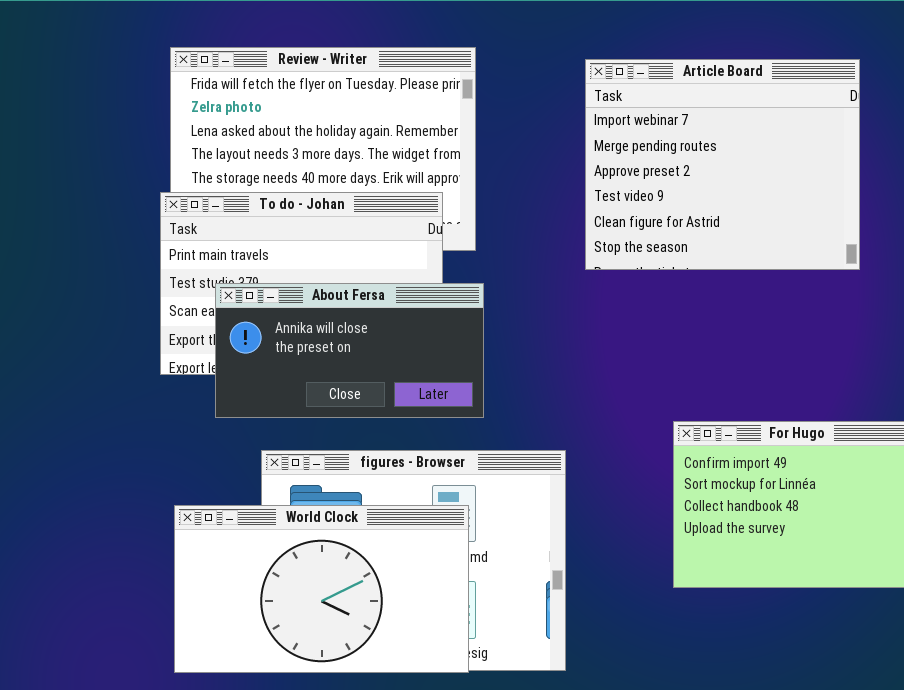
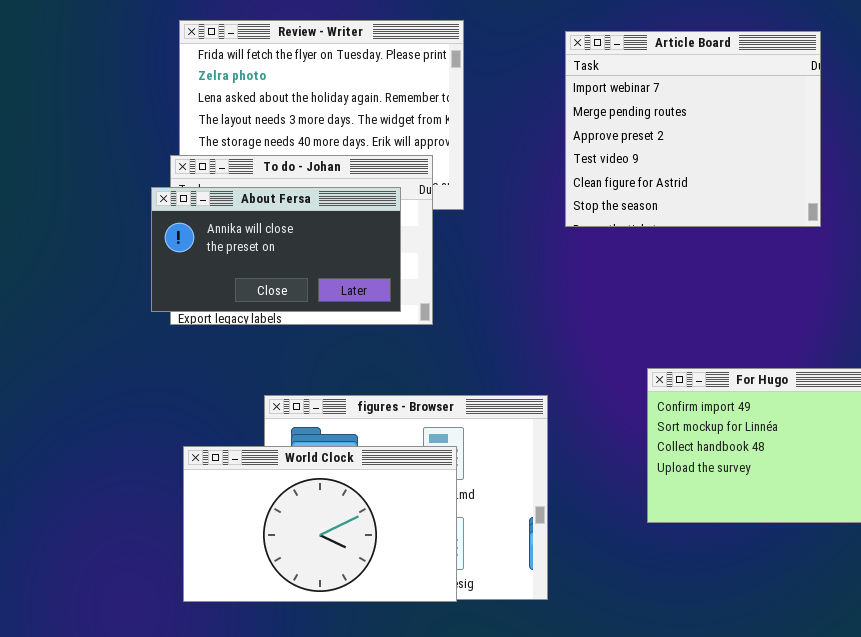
About Fersa: [215,283,484,418] -> [151,187,401,312], moved

